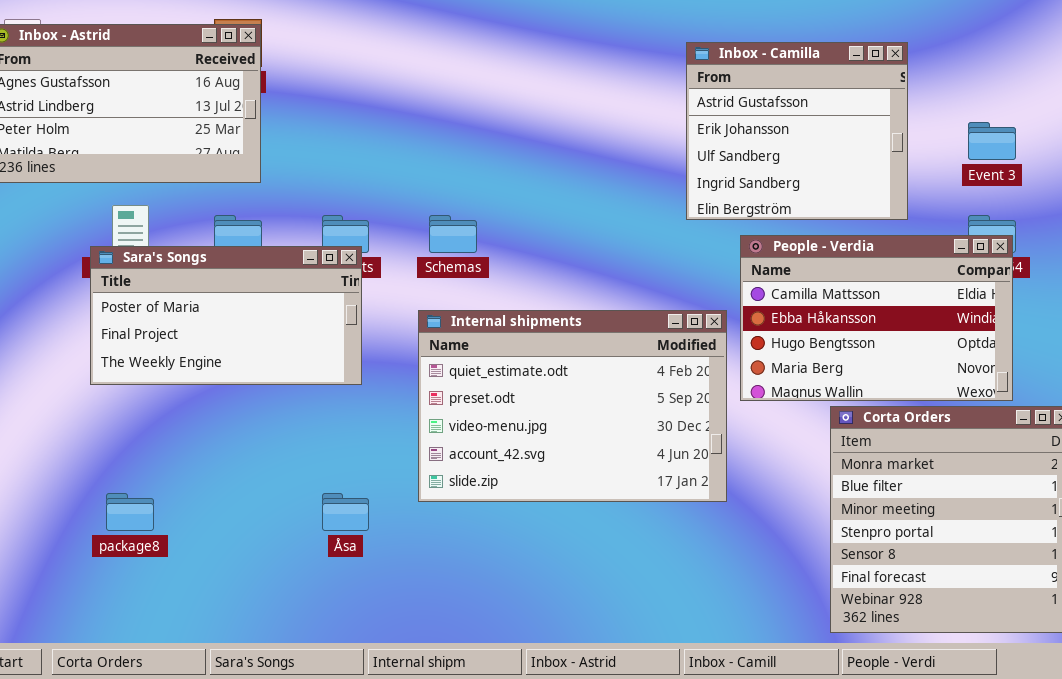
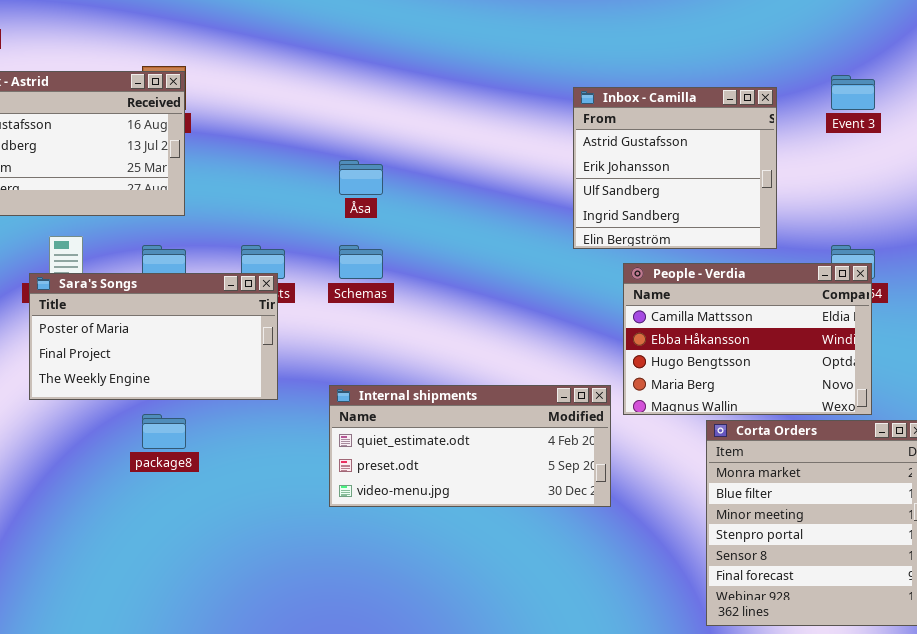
Event 3: [968,122,1016,160] -> [831,75,875,110], moved
Internal shipments: [418,310,727,502] -> [329,385,611,507], resized
package8: [106,493,154,531] -> [142,414,186,449], moved
Åsa: [322,493,369,531] -> [339,160,383,195], moved

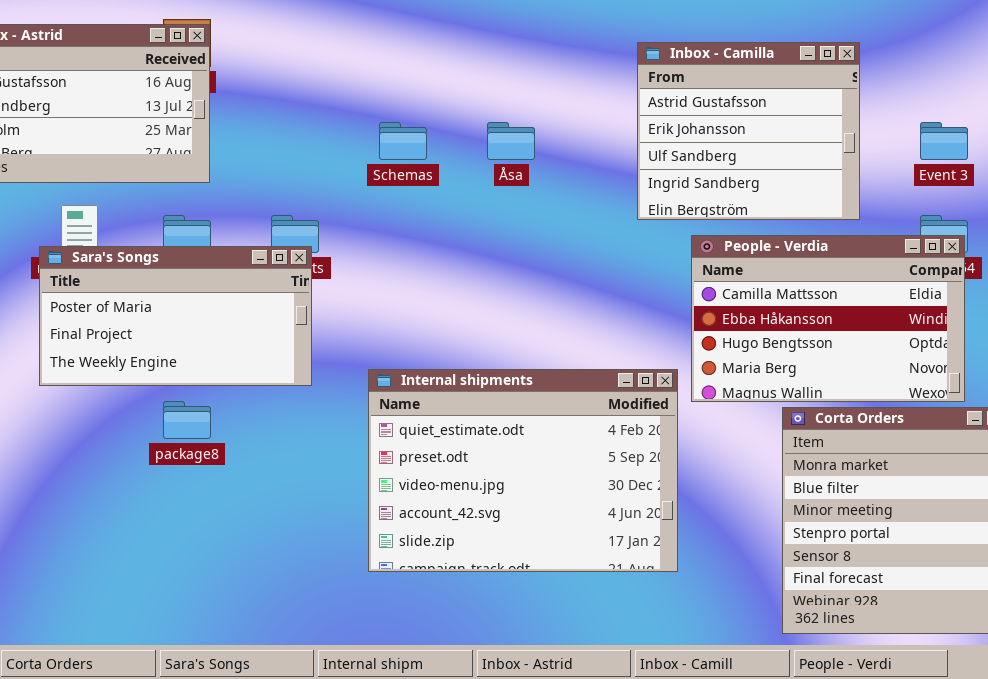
Event 3: [831,75,875,110] -> [920,122,968,160], moved
Åsa: [339,160,383,195] -> [487,122,535,160], moved
Schemas: [339,245,383,279] -> [379,122,427,160], moved
Internal shipments: [329,385,611,507] -> [368,369,678,572], resized

